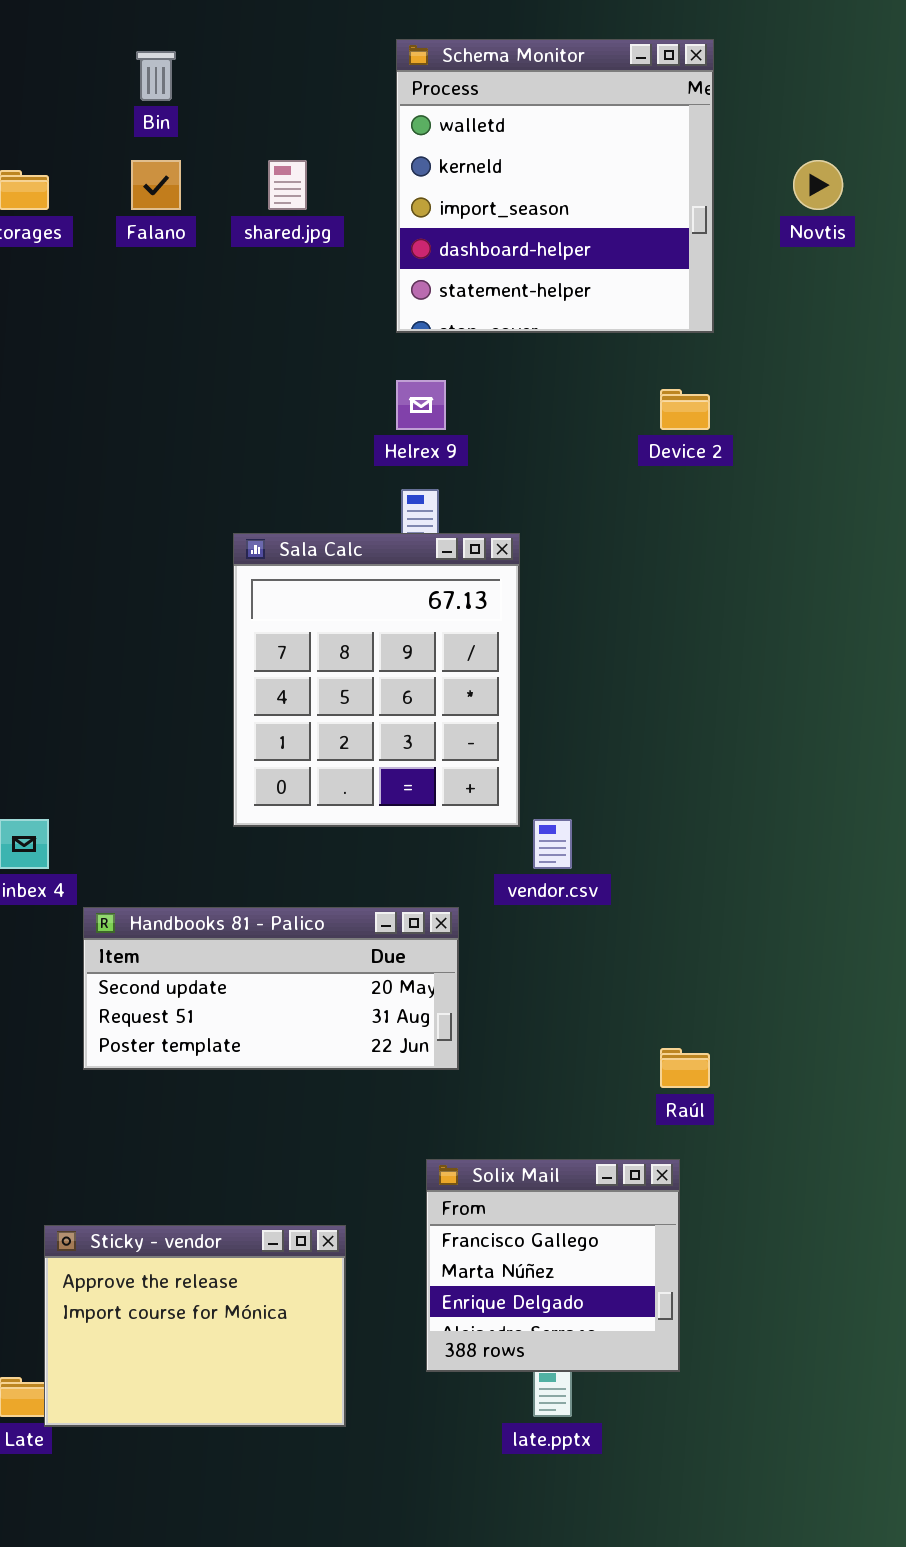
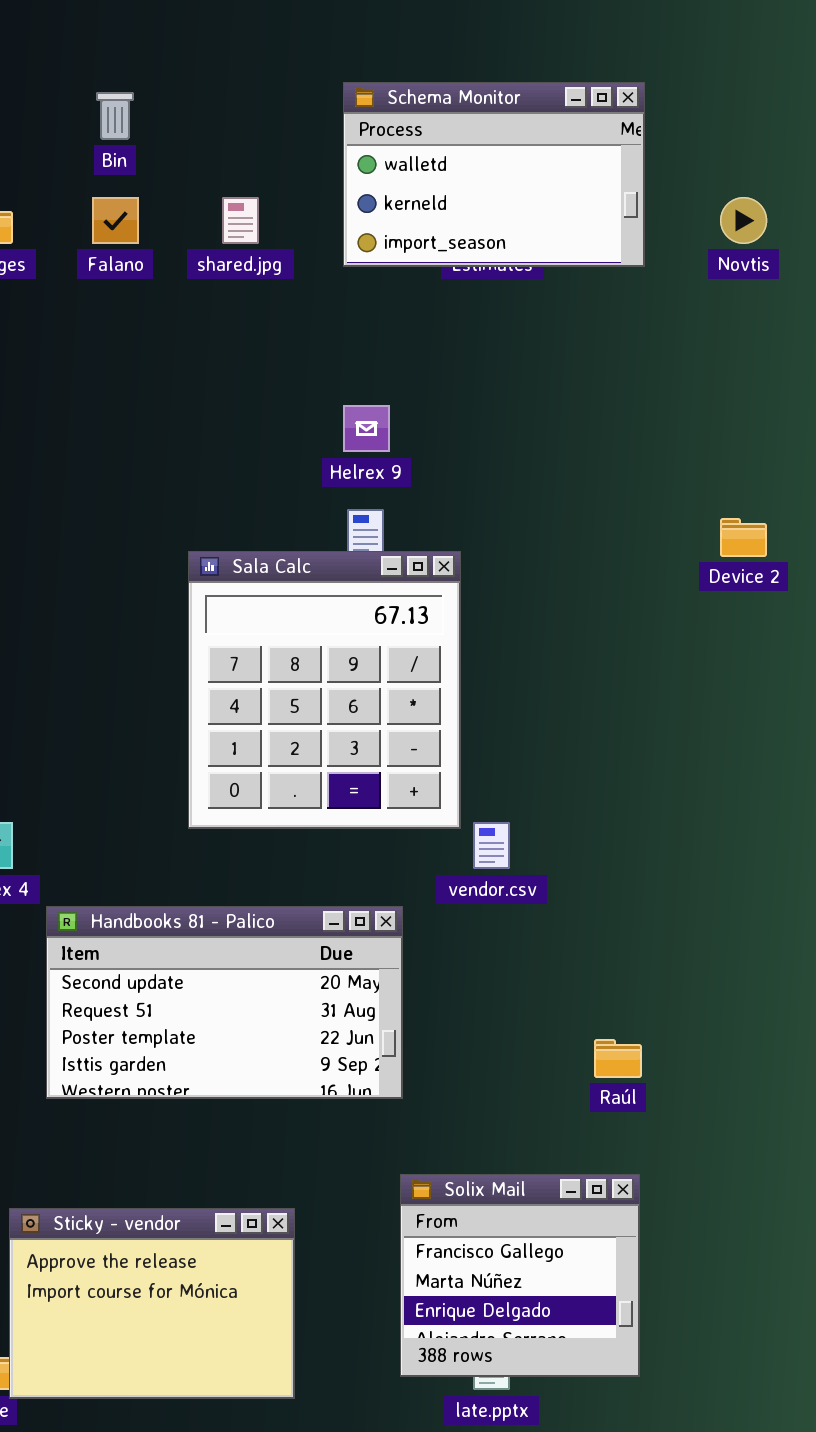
Schema Monitor: [396,39,714,333] -> [343,82,645,267], resized
Device 2: [660,389,710,430] -> [720,518,767,557], moved
Handbooks 81 - Palico: [83,907,459,1070] -> [46,906,403,1099], resized
Solix Mail: [426,1159,680,1372] -> [400,1174,640,1377], moved

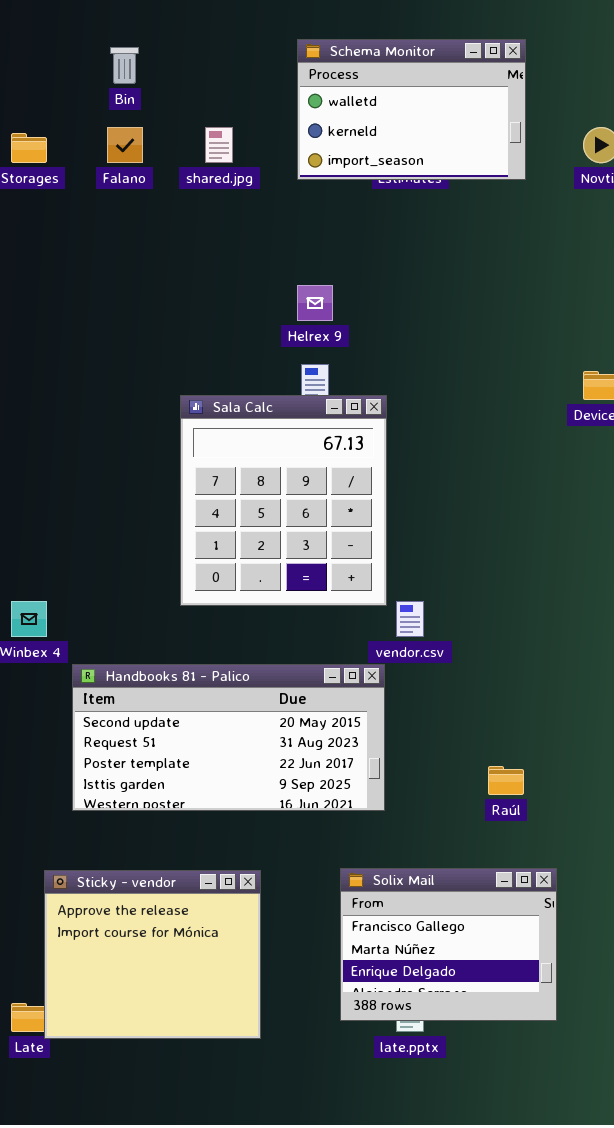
Handbooks 81 - Palico: [46,906,403,1099] -> [72,664,385,811], resized
Solix Mail: [400,1174,640,1377] -> [340,868,557,1021], resized
Sticky - vendor: [9,1208,295,1399] -> [44,870,261,1039], resized

